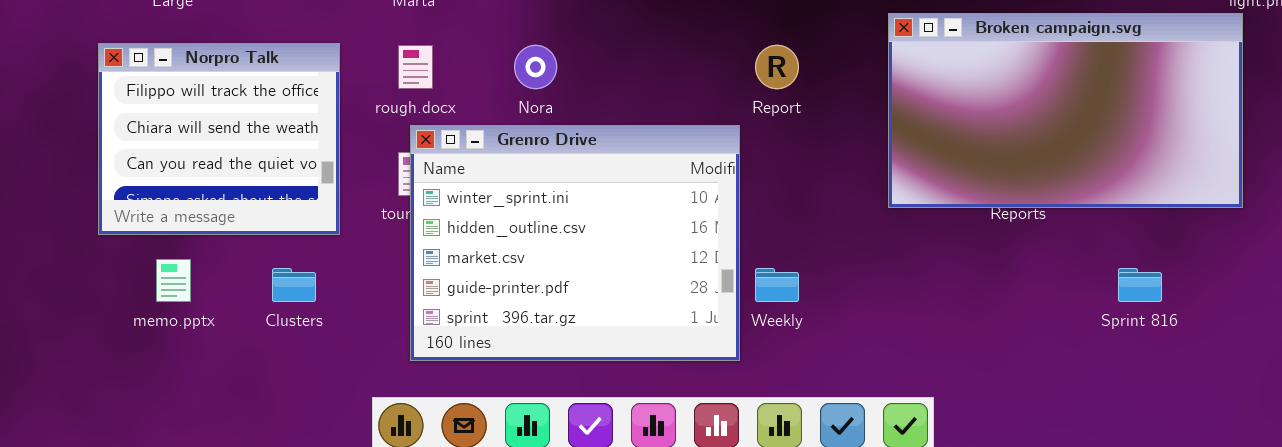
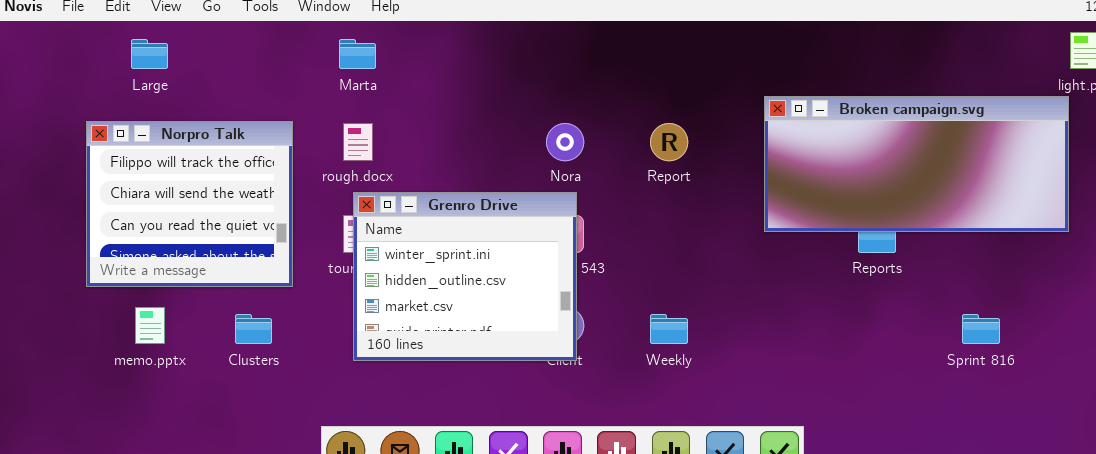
Broken campaign.svg: [888,13,1243,208] -> [764,96,1069,232], resized
Nora: [514,45,557,89] -> [546,123,584,161], moved
Grenro Drive: [410,125,740,361] -> [353,192,577,361], resized

